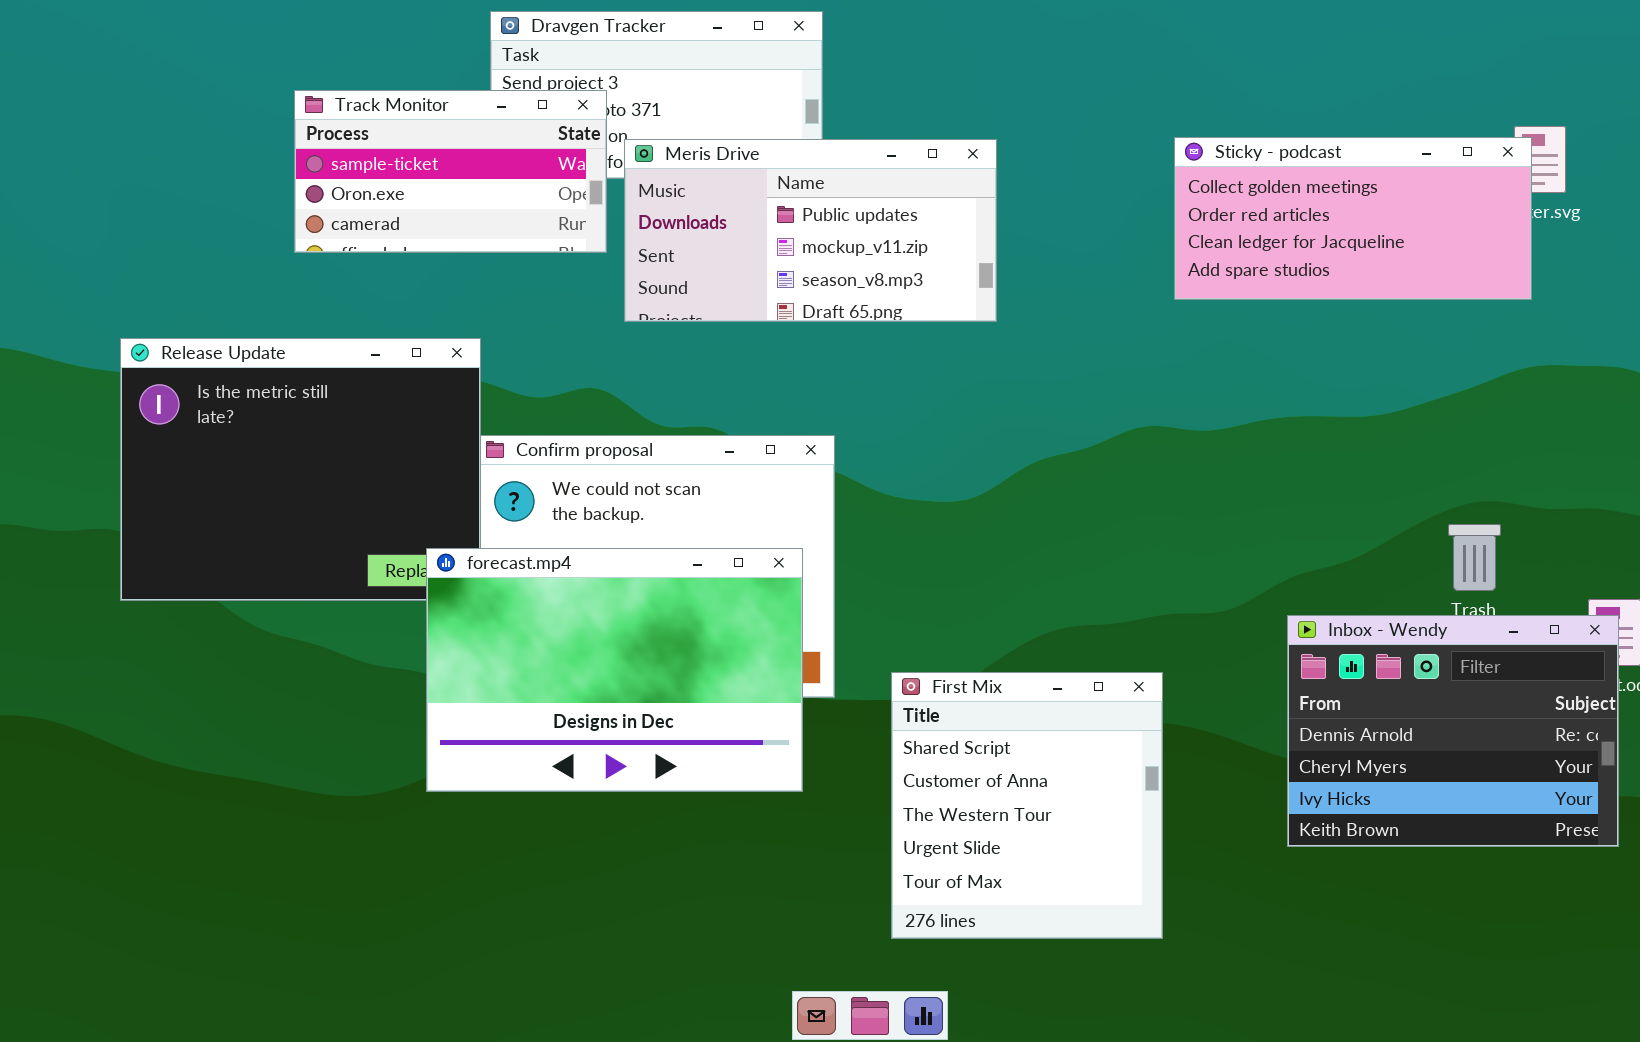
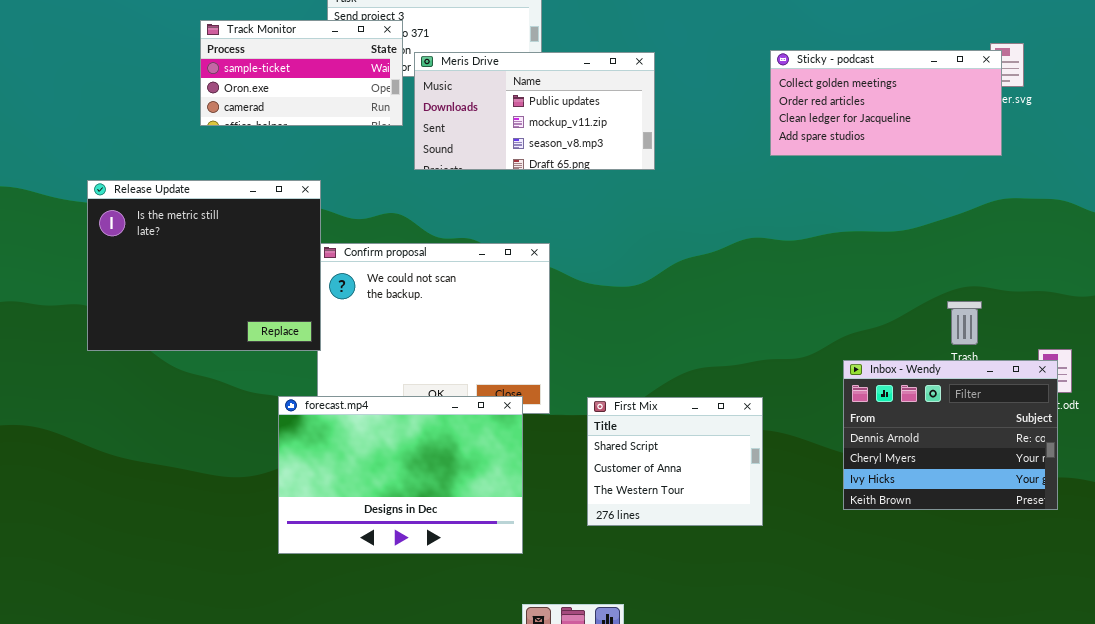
forecast.mp4: [426,548,803,792] -> [278,396,523,554], moved
First Mix: [891,672,1163,939] -> [587,397,763,526], resized

